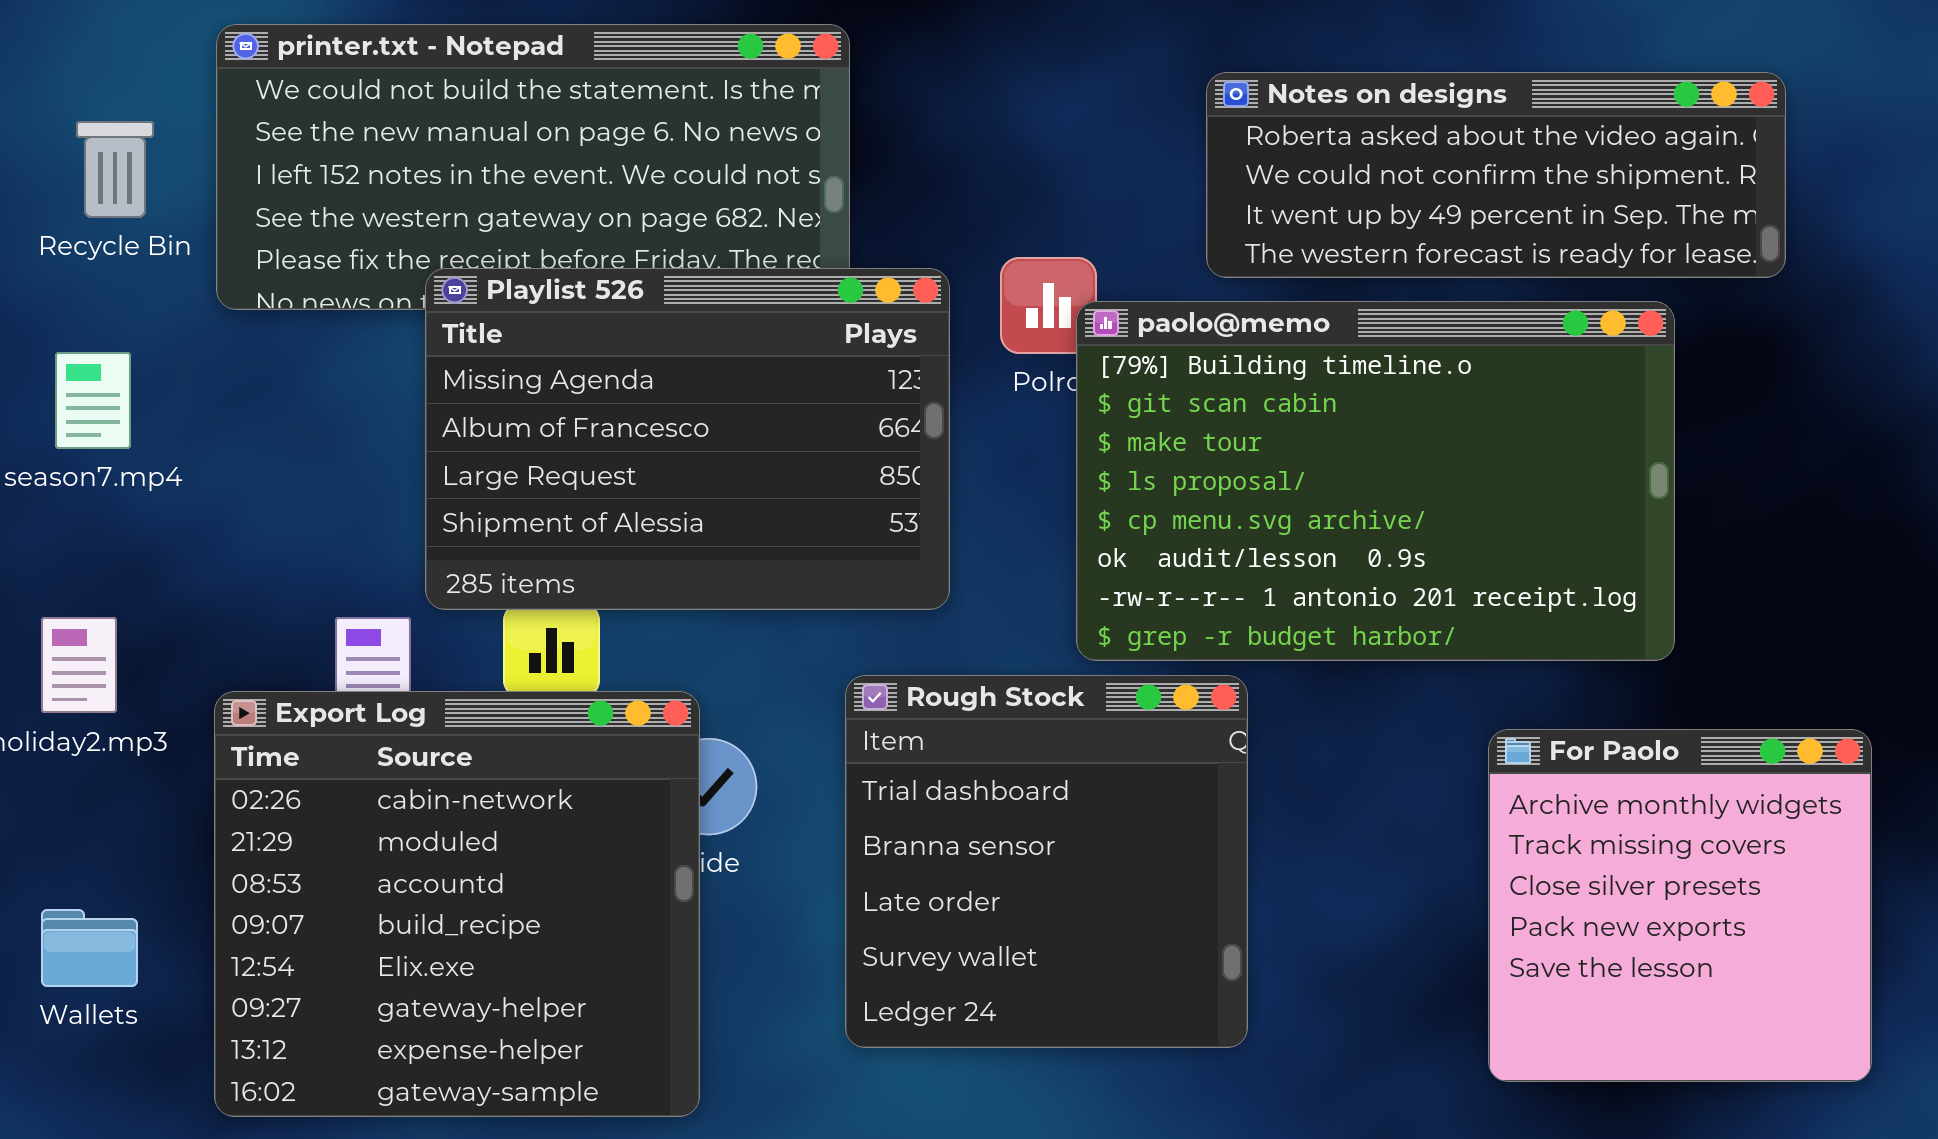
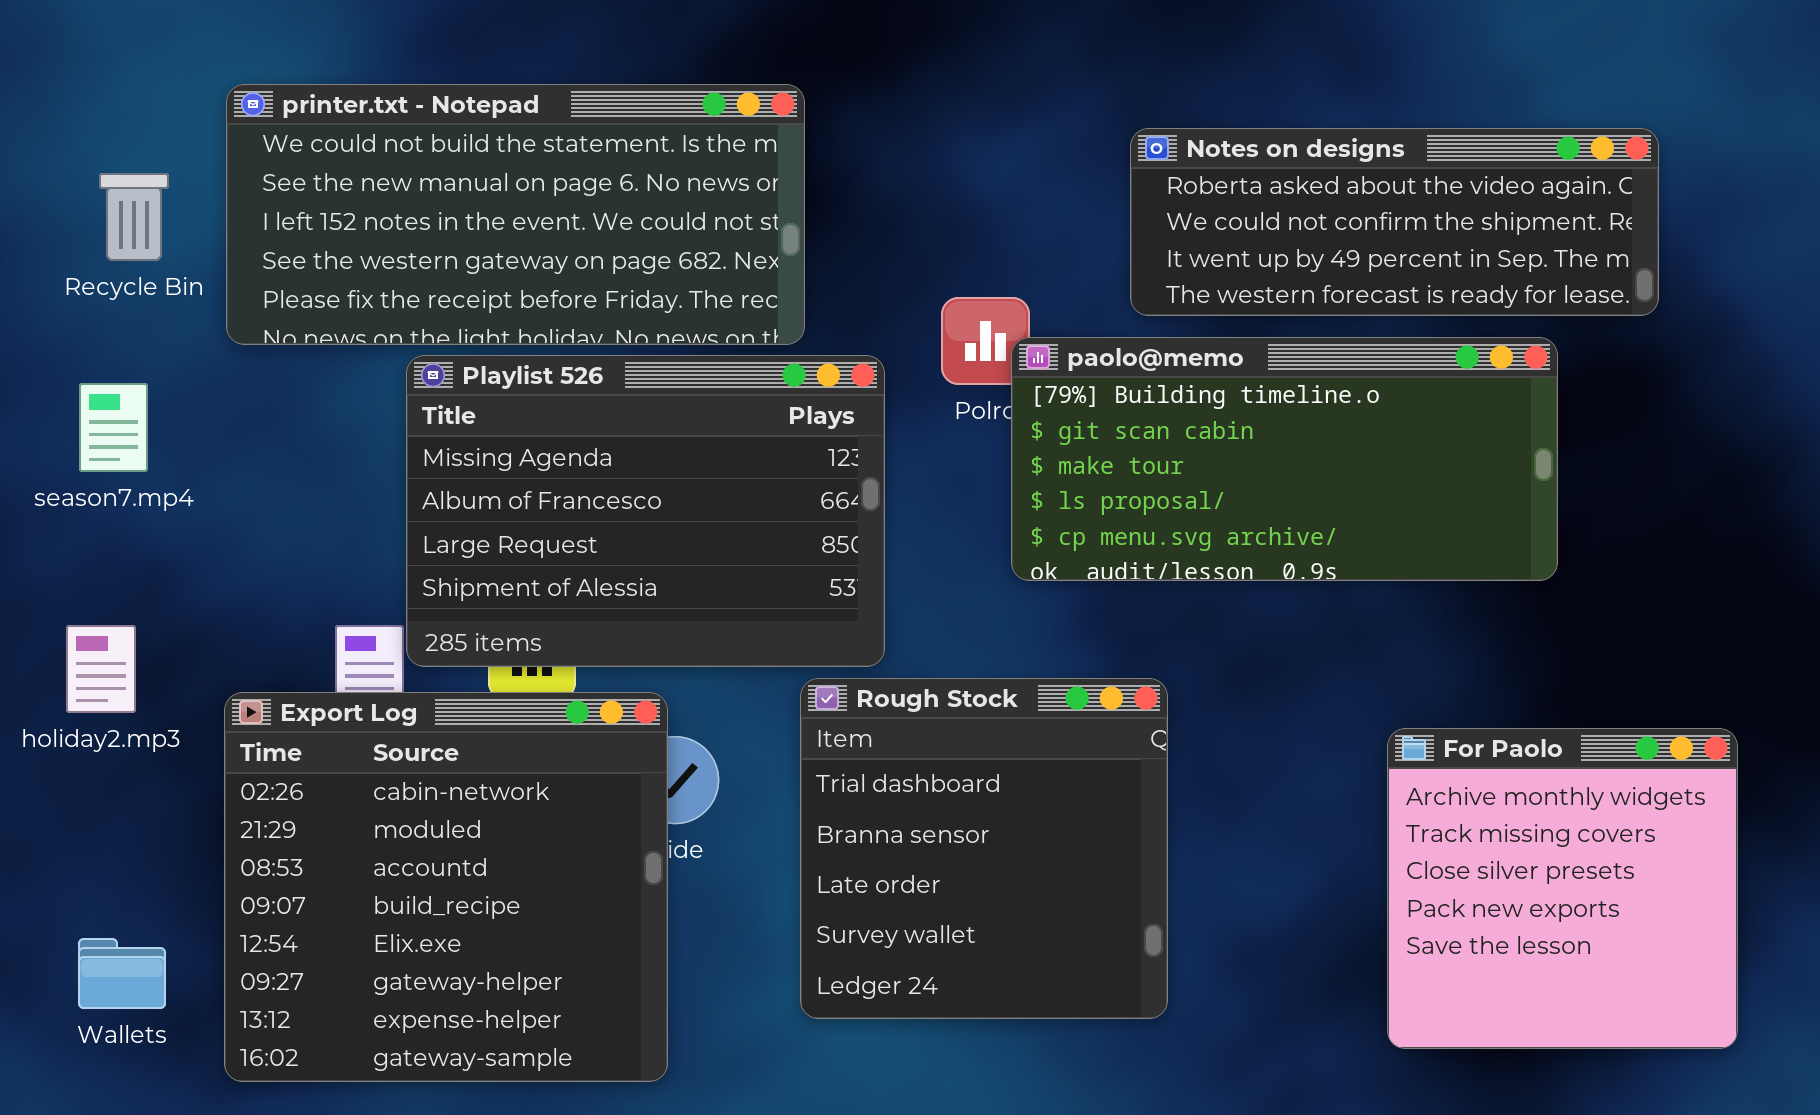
Playlist 526: [425,268,950,610] -> [406,355,885,667], moved
paolo@memo: [1076,301,1675,661] -> [1011,337,1558,581], resized
Wallets: [41,909,138,987] -> [78,938,166,1009], moved

